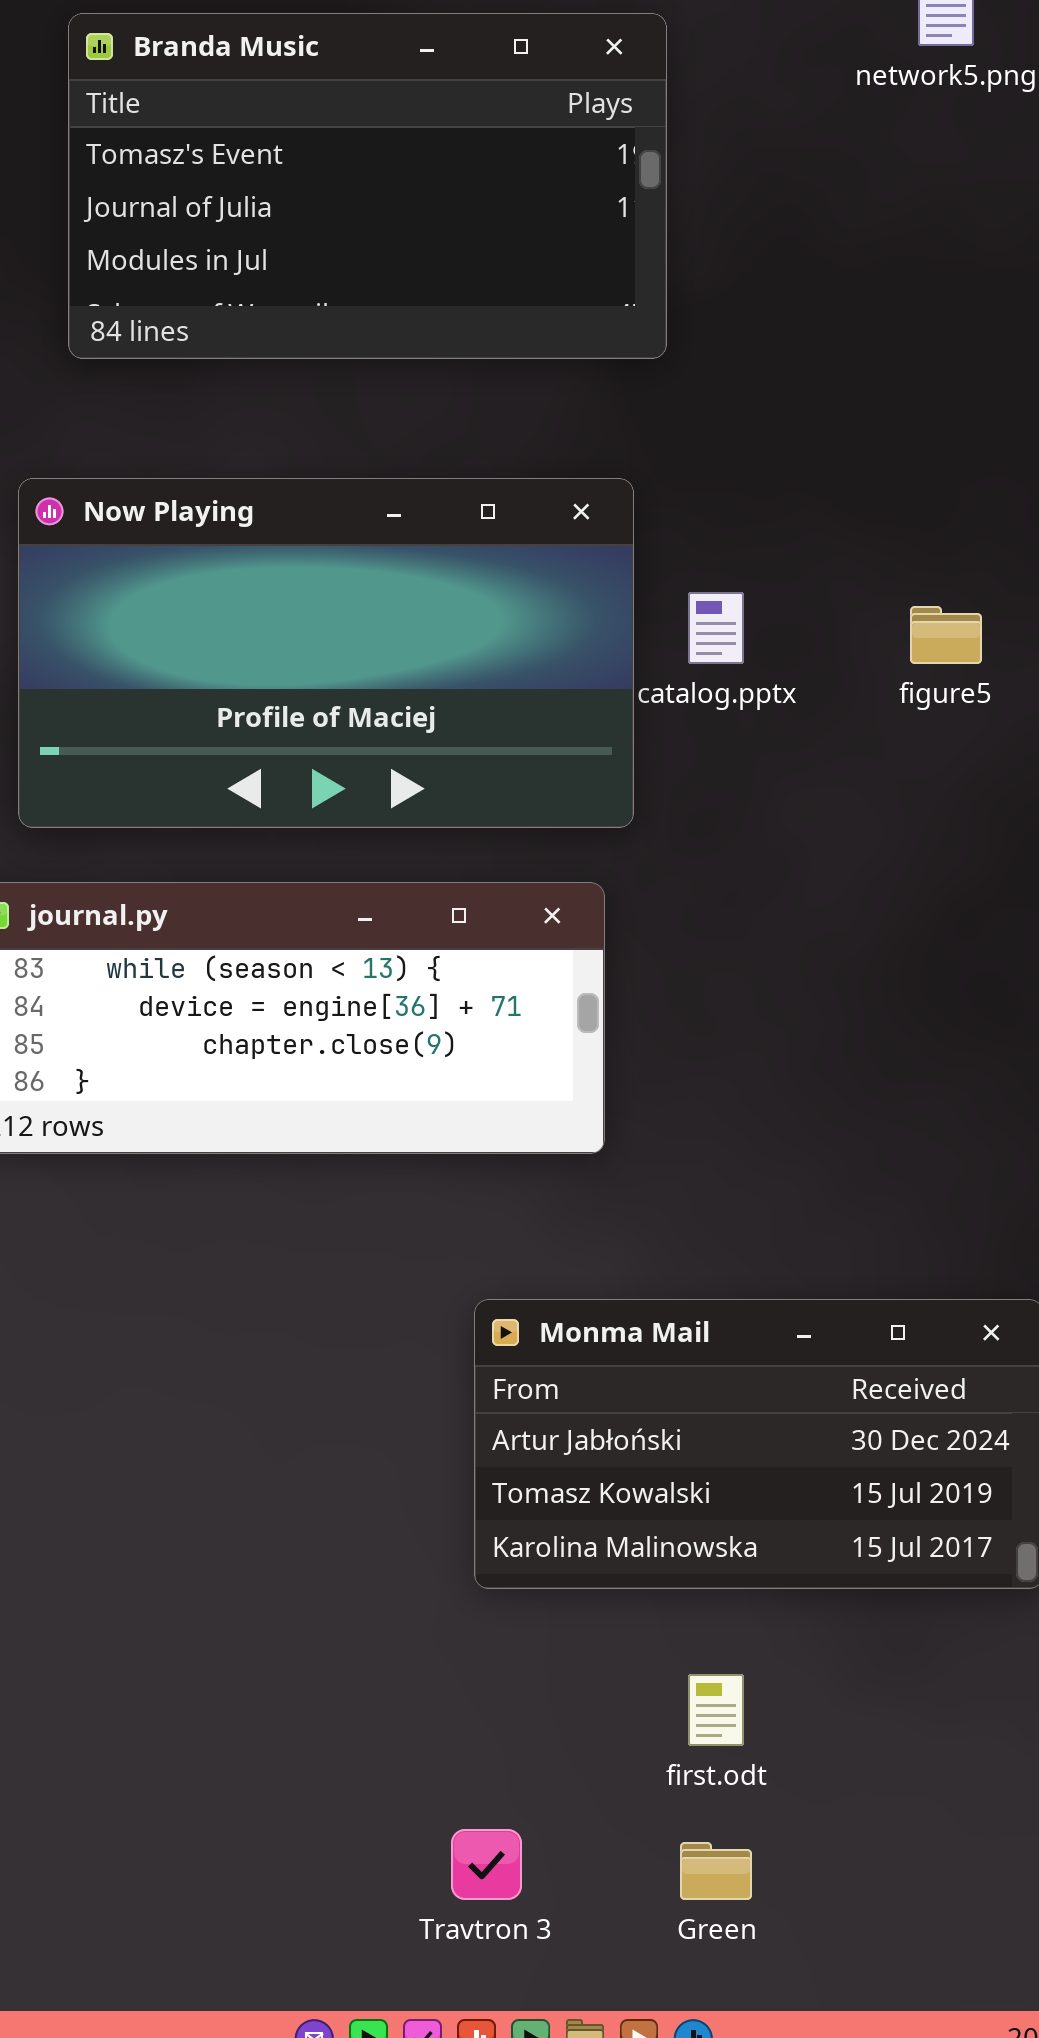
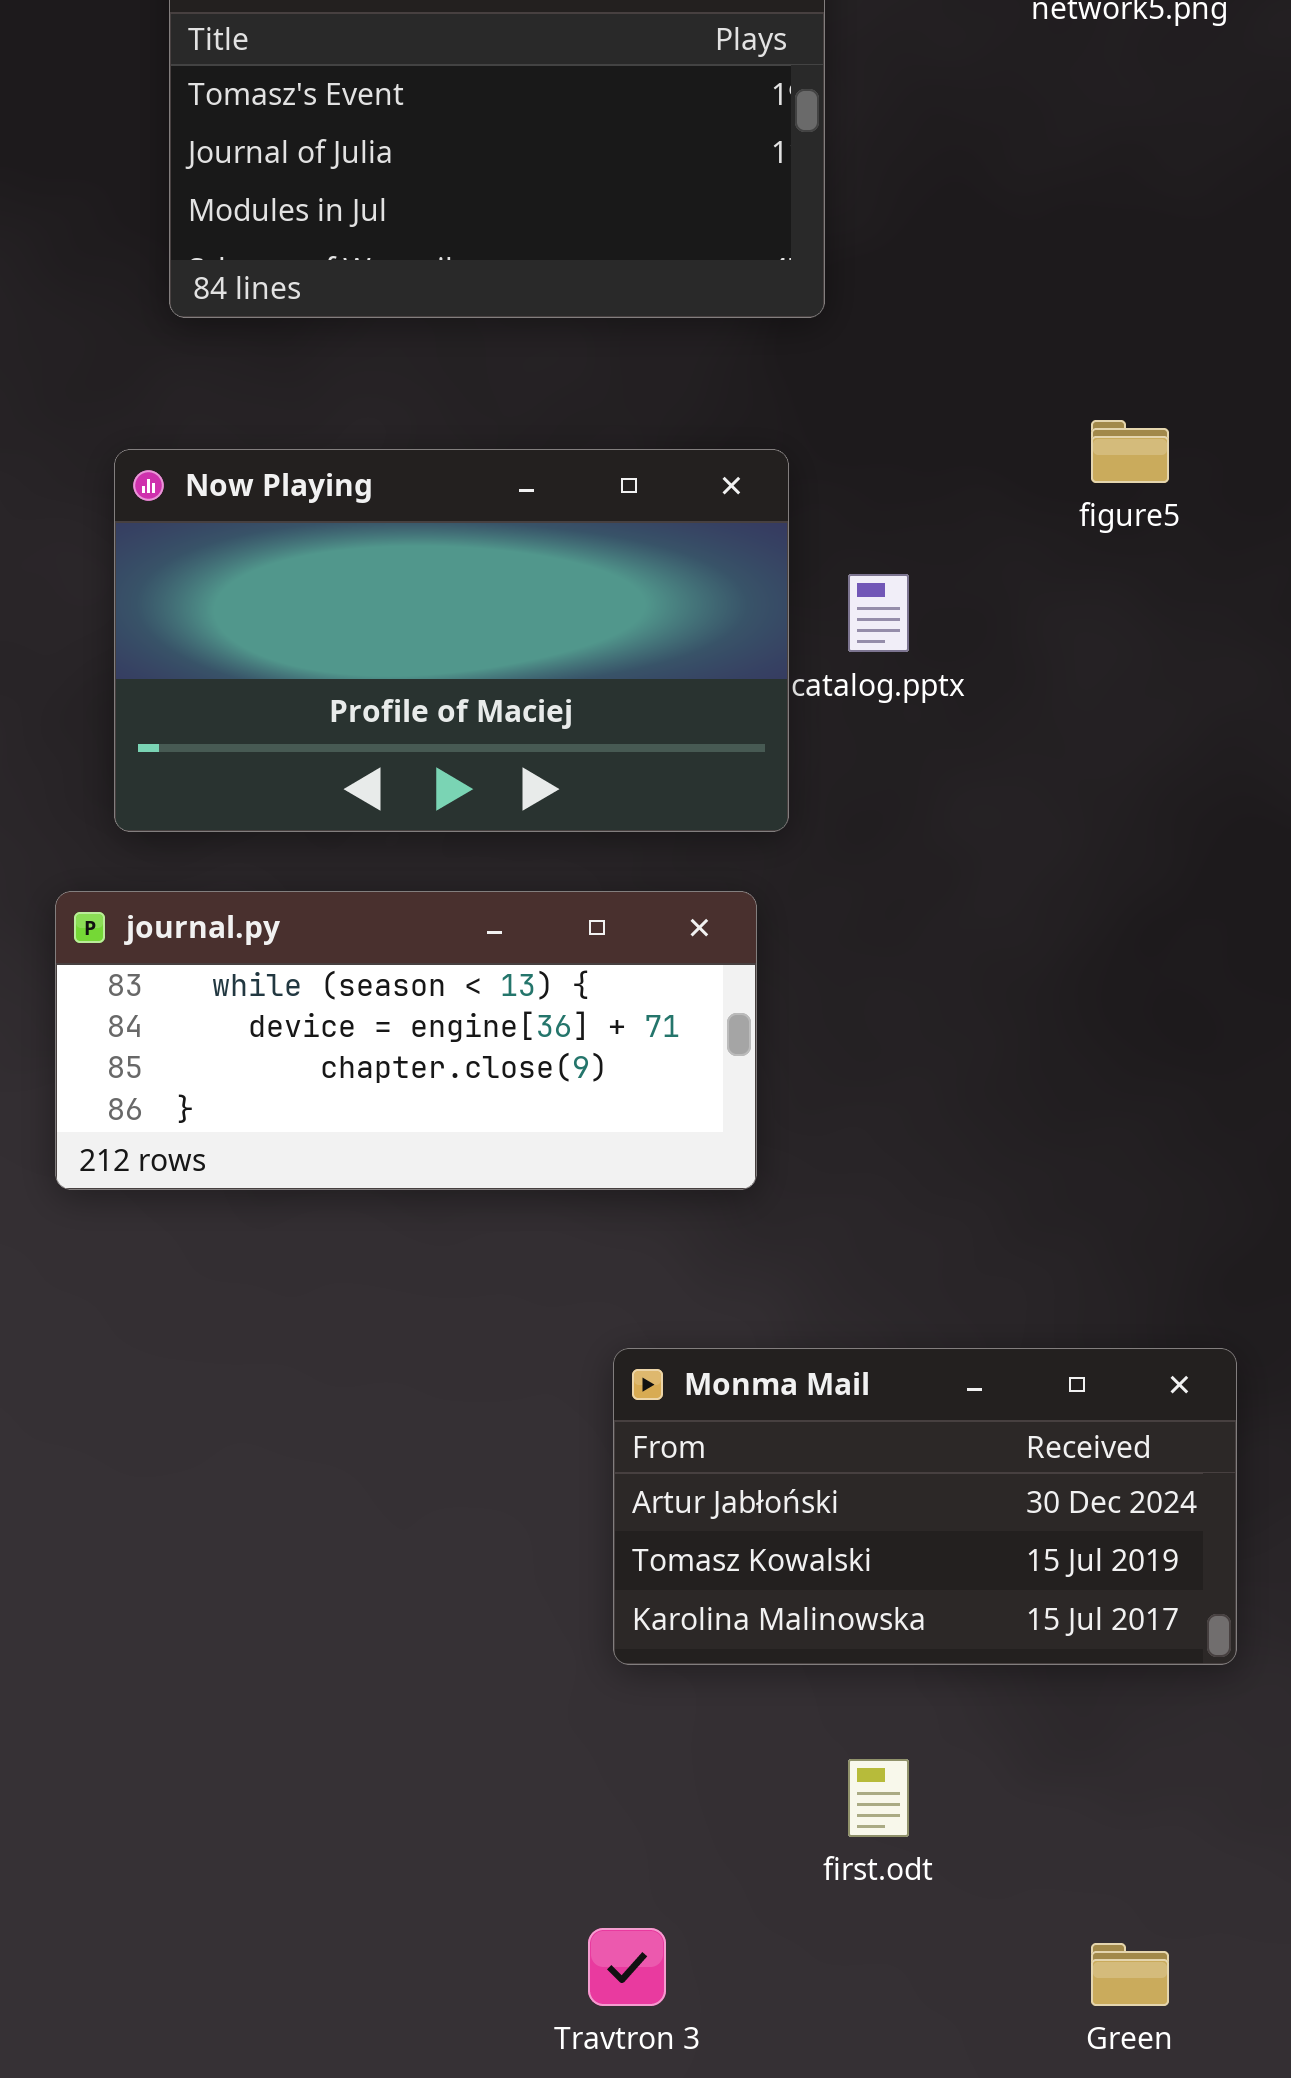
figure5: [910,606,982,664] -> [1091,420,1169,483], moved
Green: [680,1842,752,1900] -> [1091,1943,1169,2006], moved

